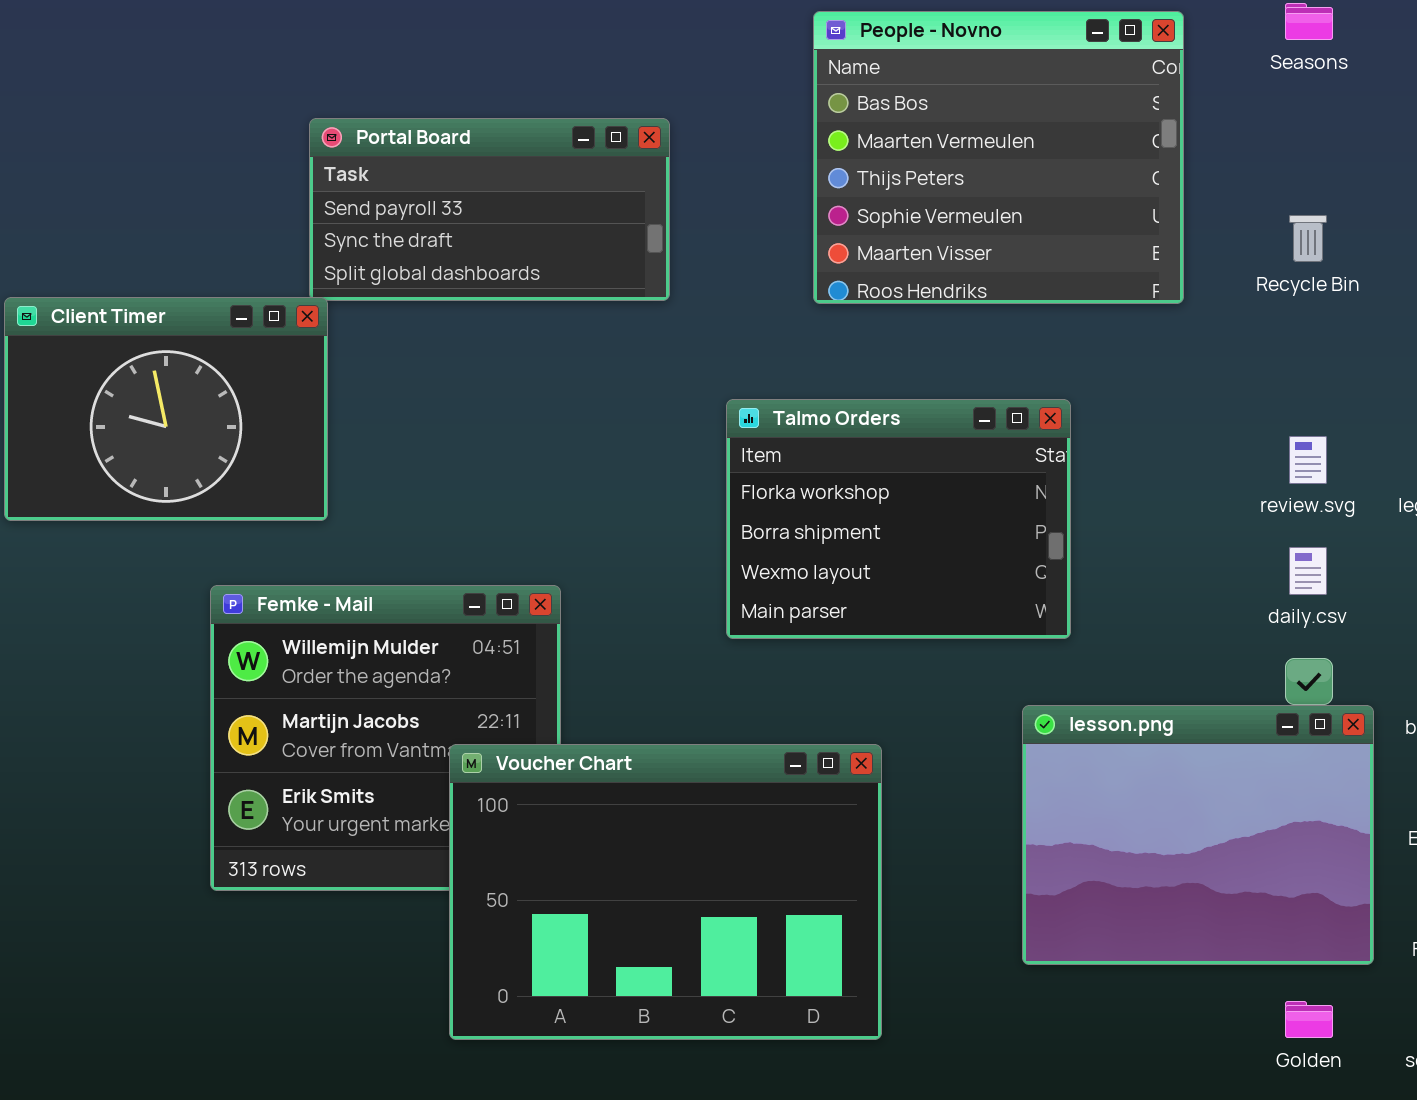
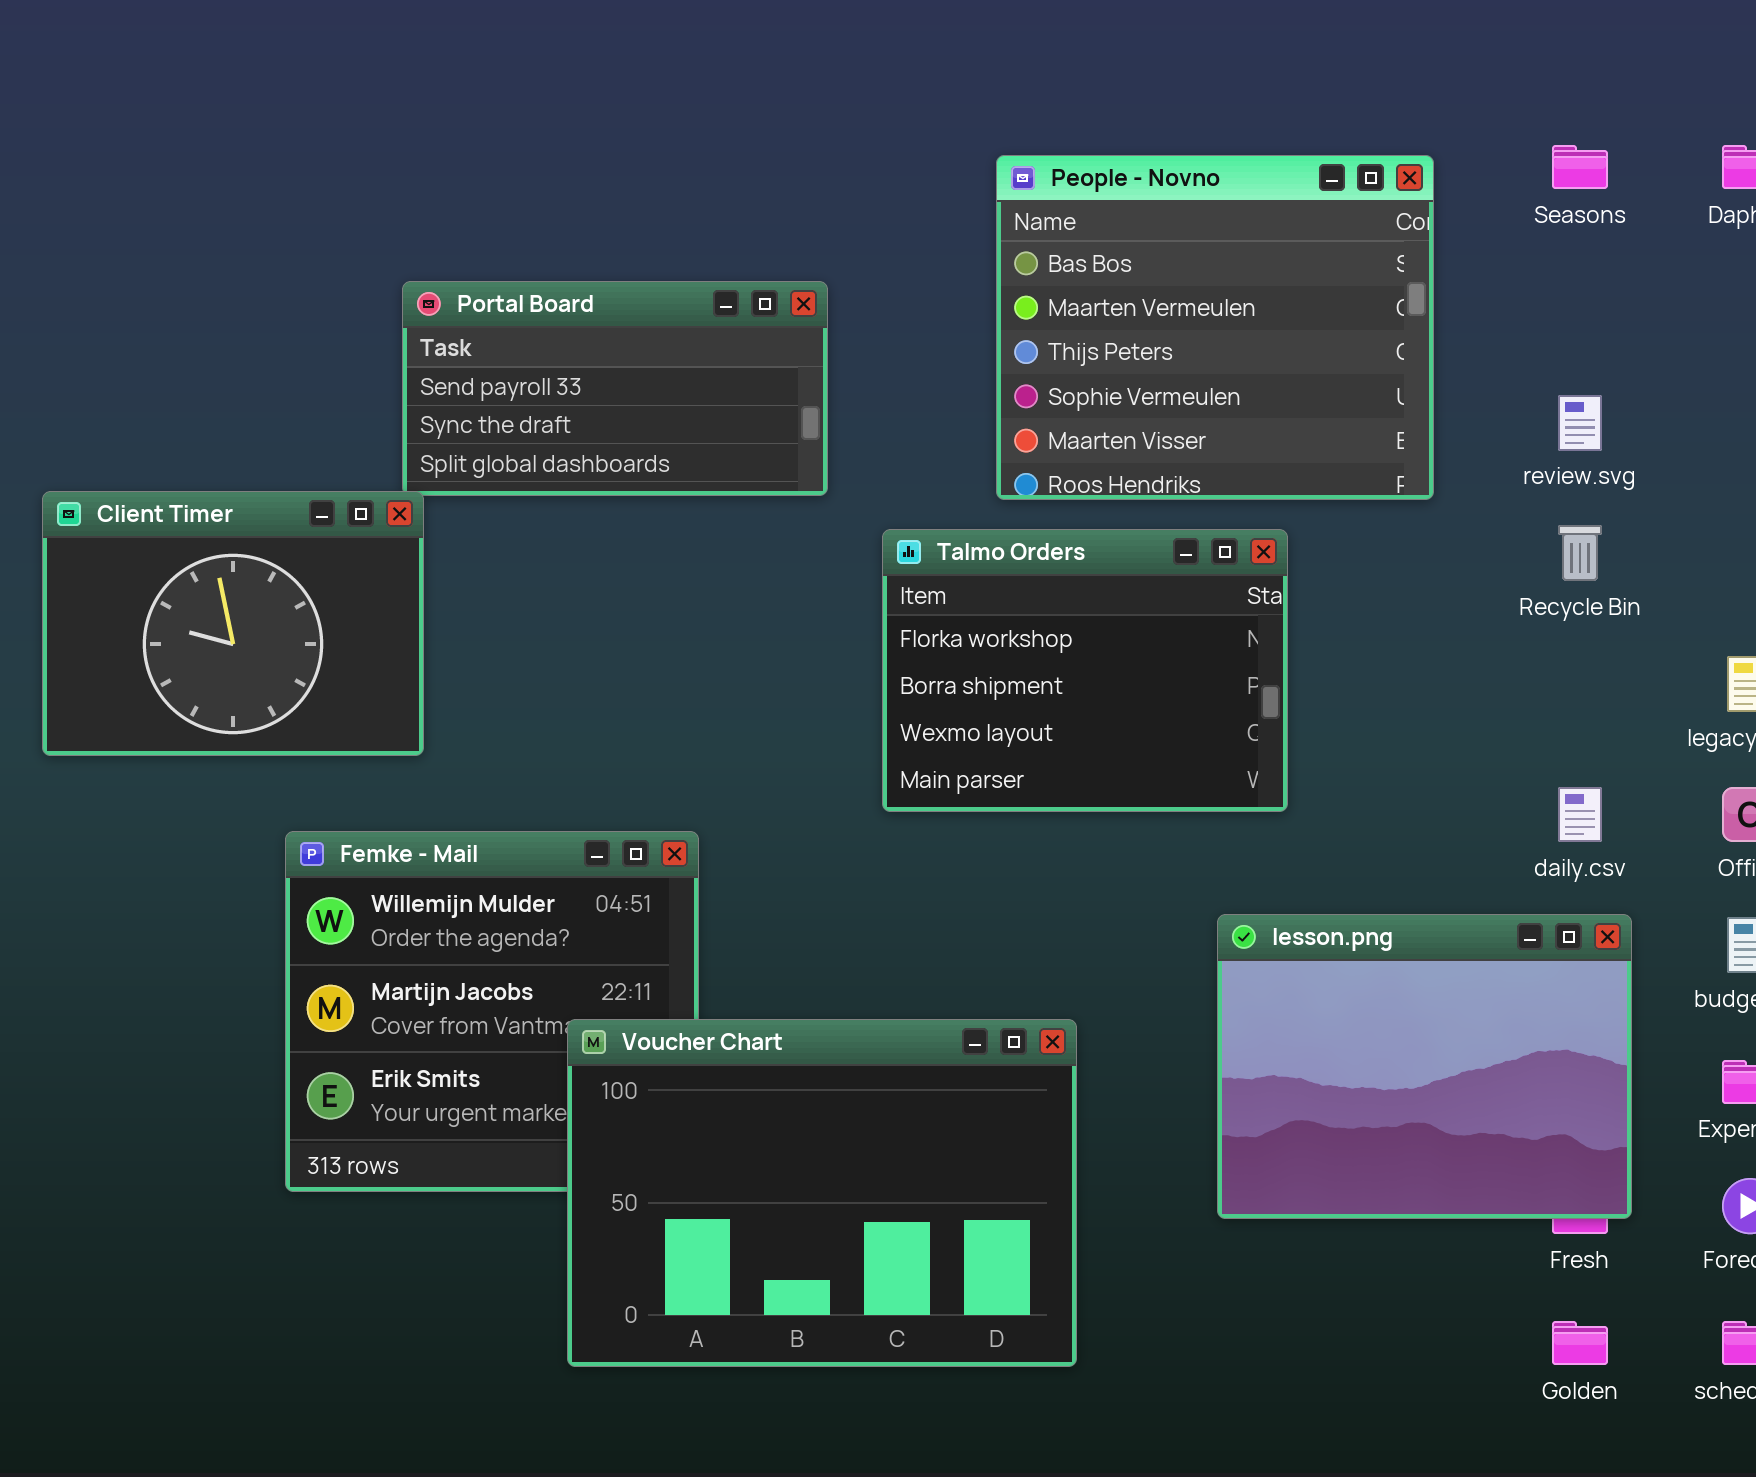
Recycle Bin: [1289,215,1327,262] -> [1558,525,1602,581], moved
Talmo Orders: [726,399,1071,639] -> [882,529,1288,812], moved
review.svg: [1289,436,1327,484] -> [1558,395,1602,451], moved
lesson.png: [1022,705,1374,965] -> [1217,914,1632,1219], moved

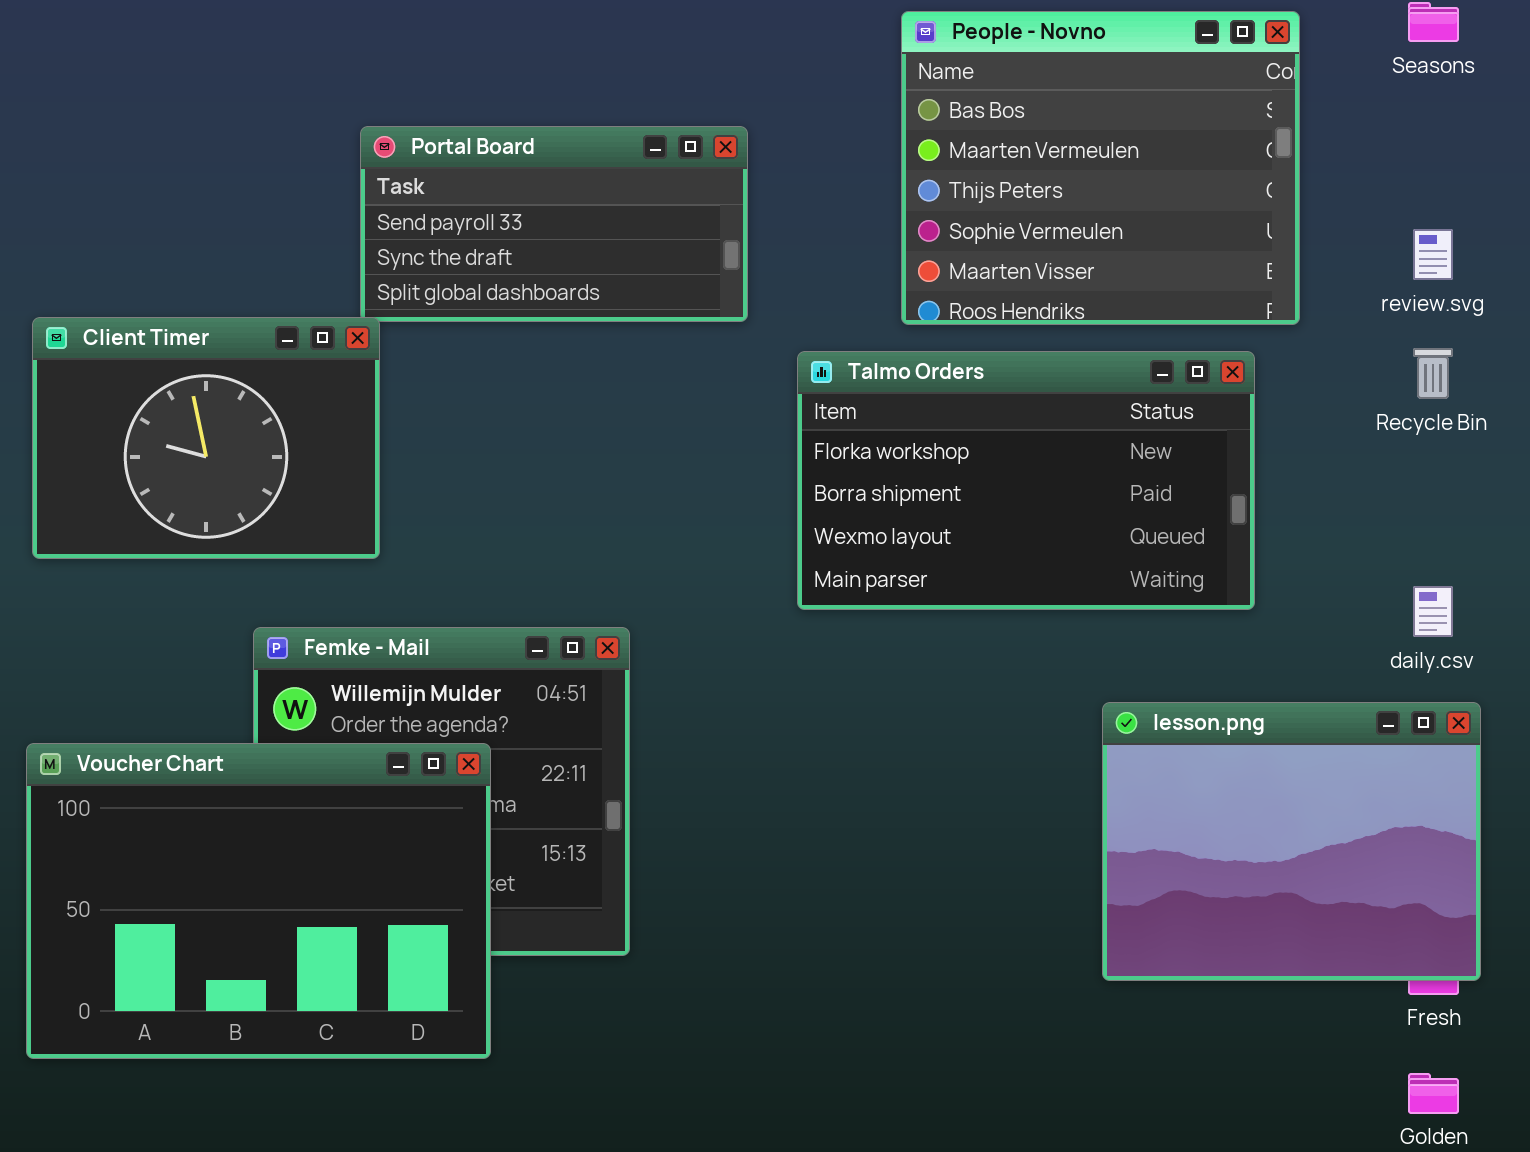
Talmo Orders: [882,529,1288,812] -> [797,351,1255,610], resized
Voucher Chart: [567,1019,1077,1367] -> [26,743,491,1059], moved

